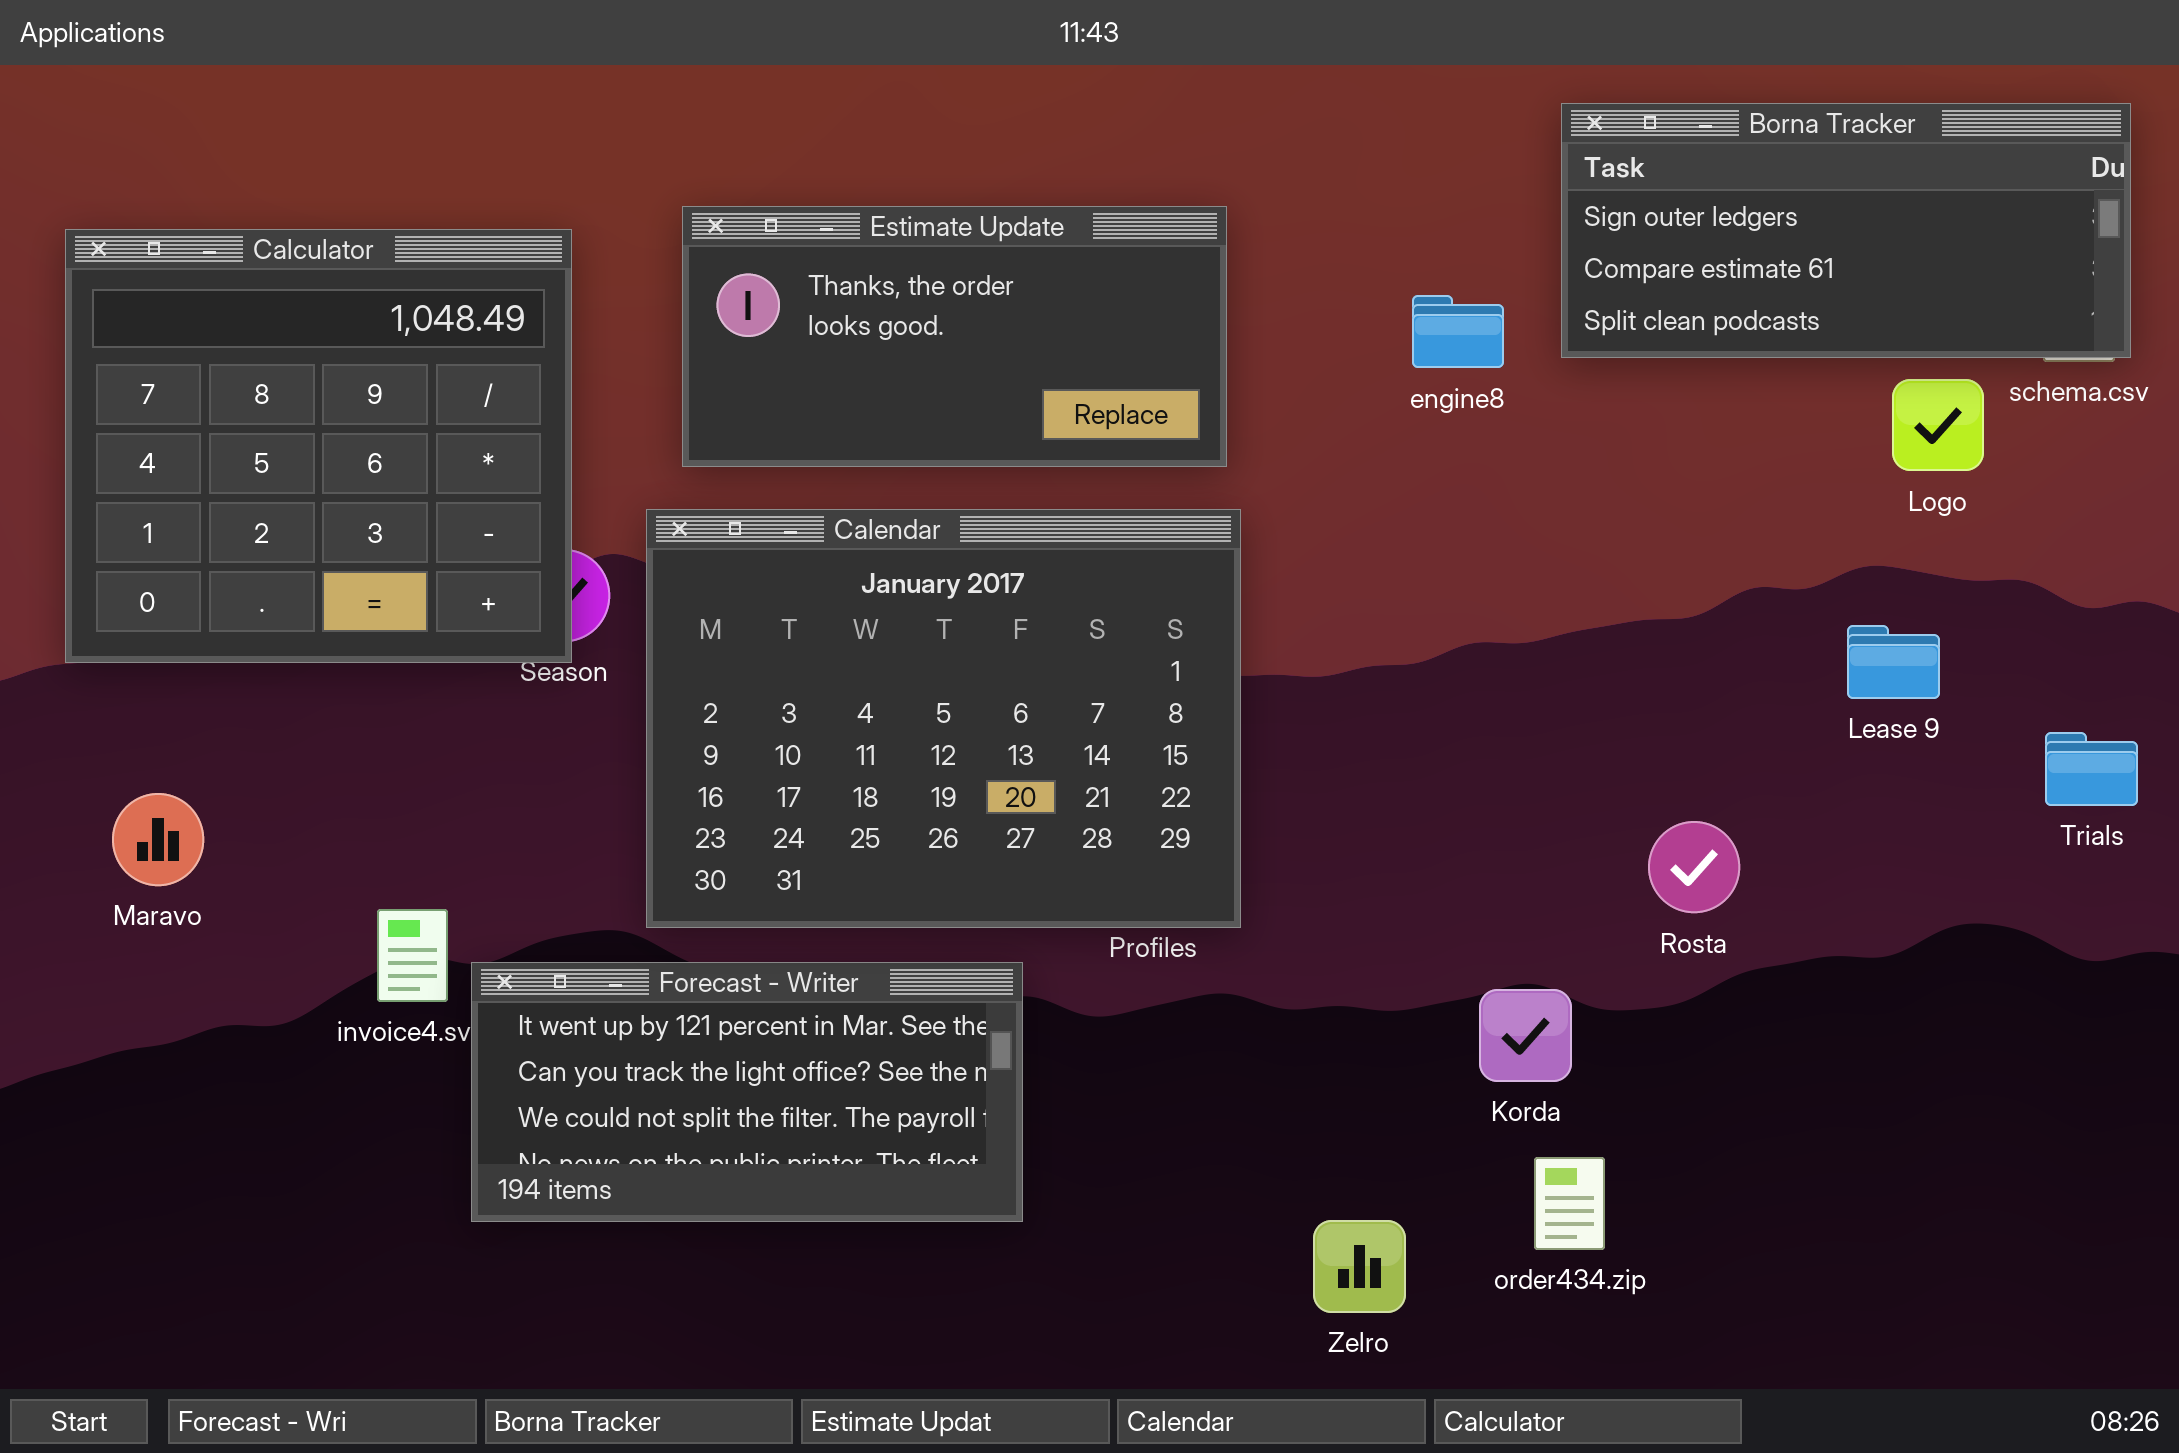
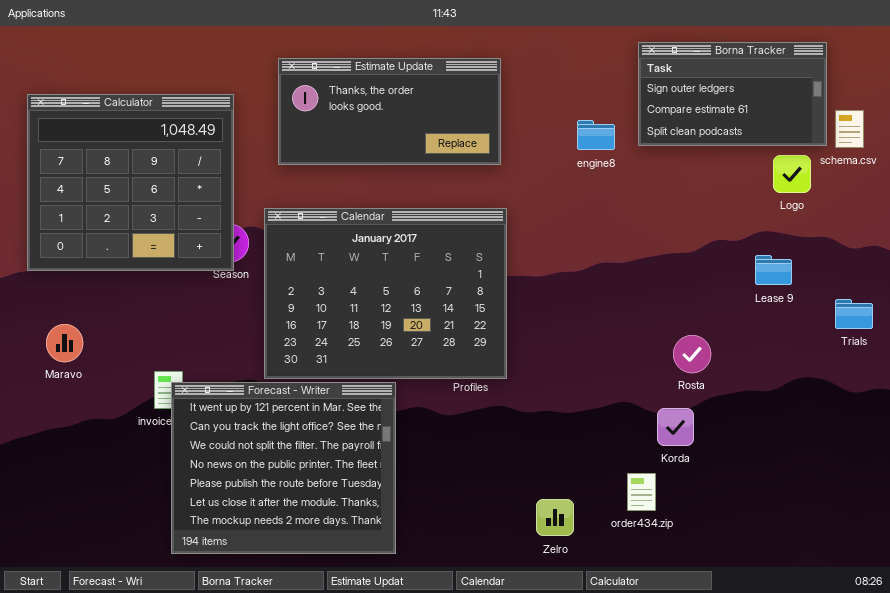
Borna Tracker: [1561,103,2131,358] -> [638,42,827,146], resized
Estimate Update: [682,206,1227,467] -> [278,58,501,165], moved
Forecast - Writer: [471,962,1023,1222] -> [171,382,396,554], moved, resized
Korda: [1479,989,1572,1082] -> [657,408,694,446], moved

